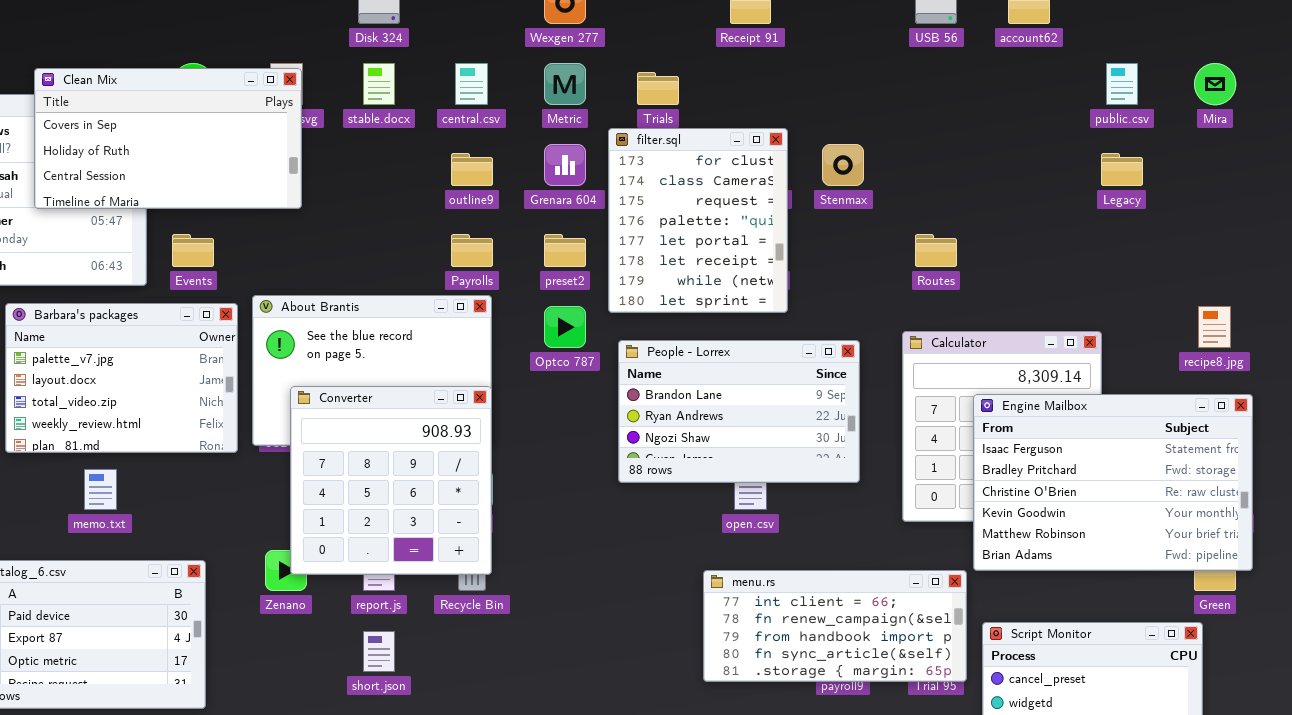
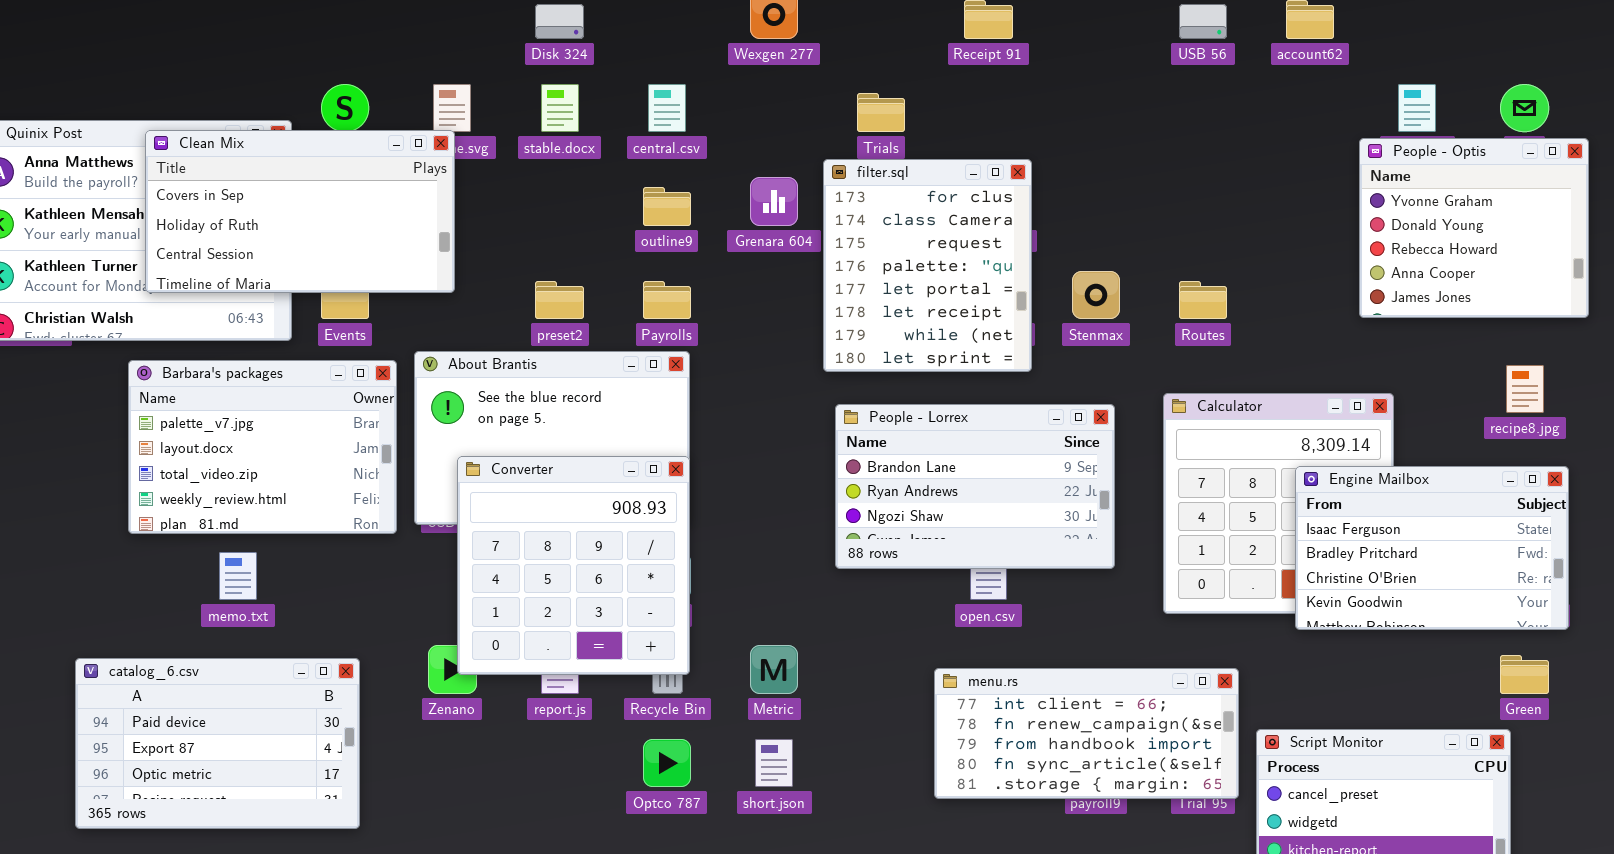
Metric: [544,63,586,105] -> [750,645,798,694], moved
Clean Mix: [34,68,302,209] -> [145,130,455,293], moved
People - Optis: none -> [1359,138,1589,318], opened
Stenmax: [822,144,864,186] -> [1072,271,1120,319], moved
preset2: [544,234,586,267] -> [535,281,584,319], moved
Optco 787: [544,306,586,348] -> [643,739,691,787], moved
Engine Mailbox: [973,394,1253,571] -> [1295,466,1569,630], resized
short.json: [363,631,395,672] -> [755,739,793,787], moved

